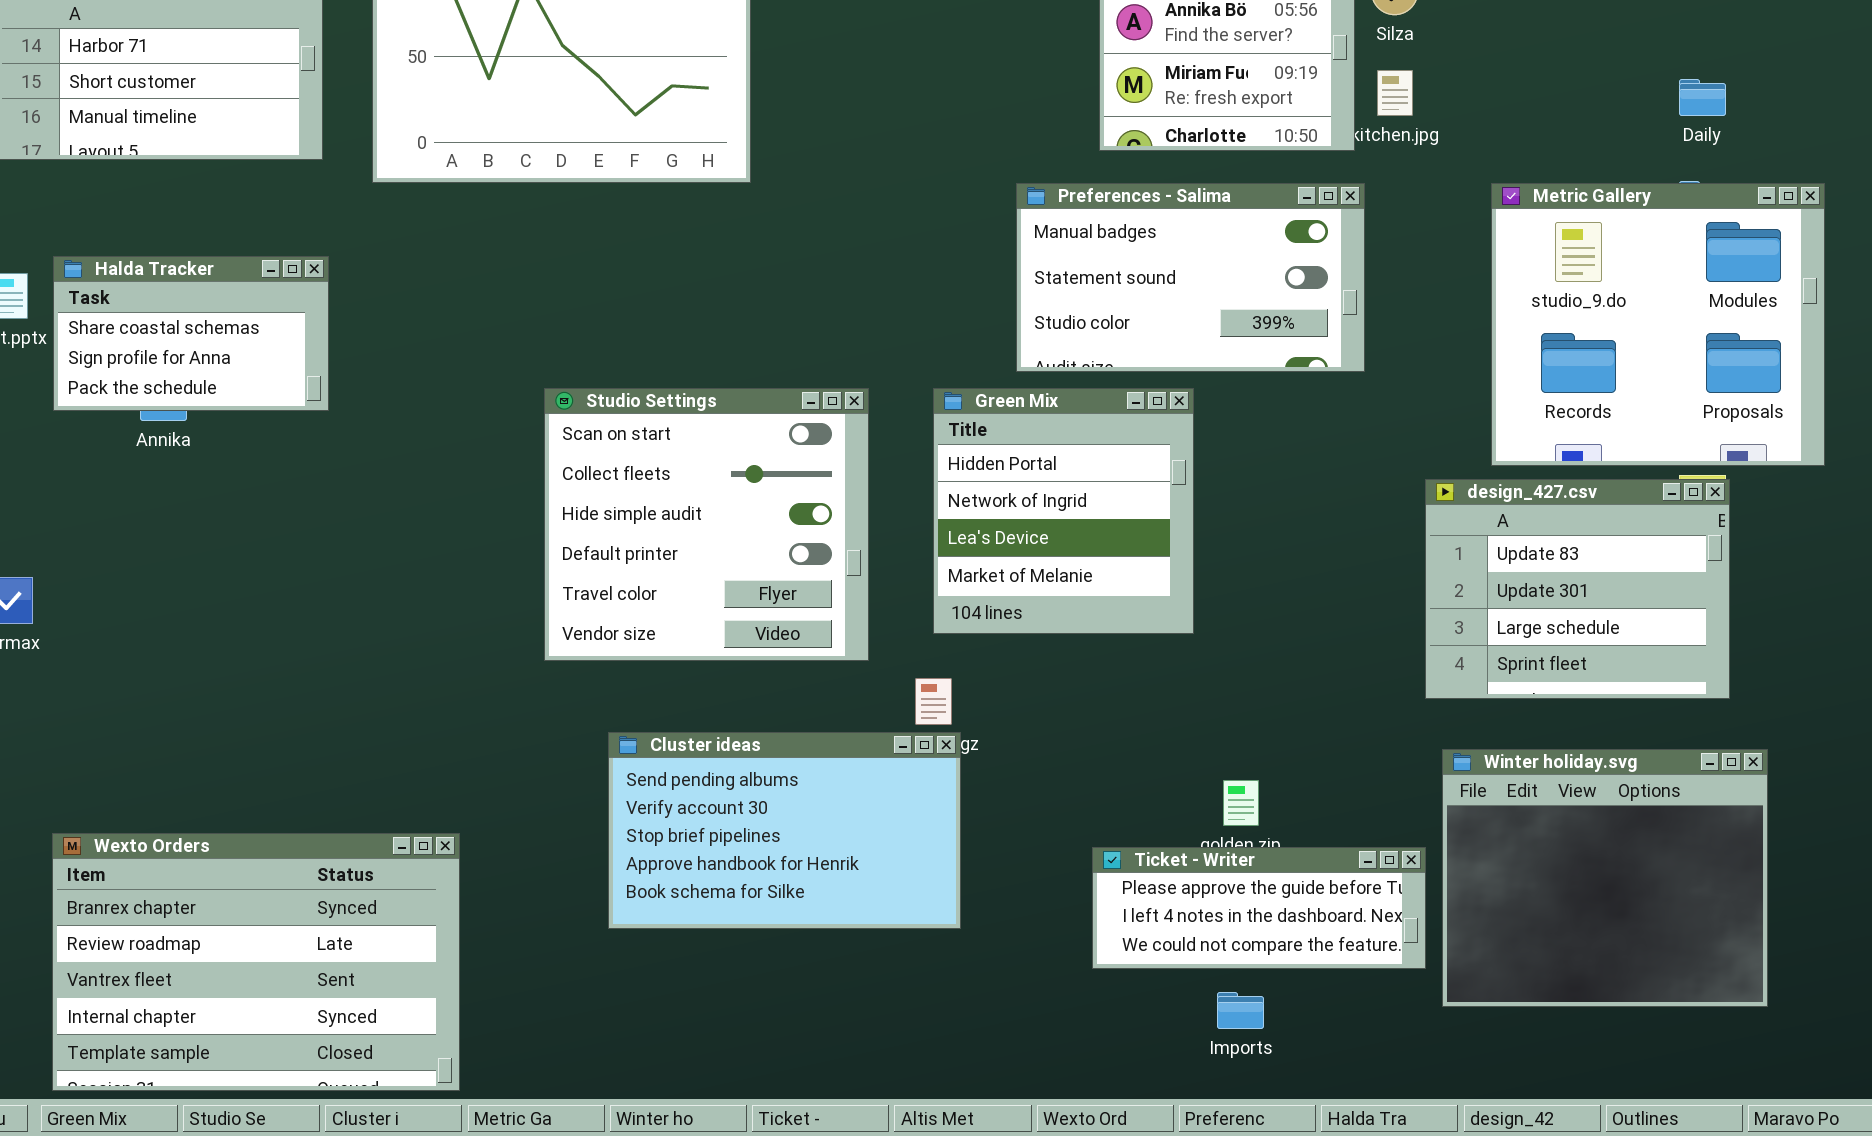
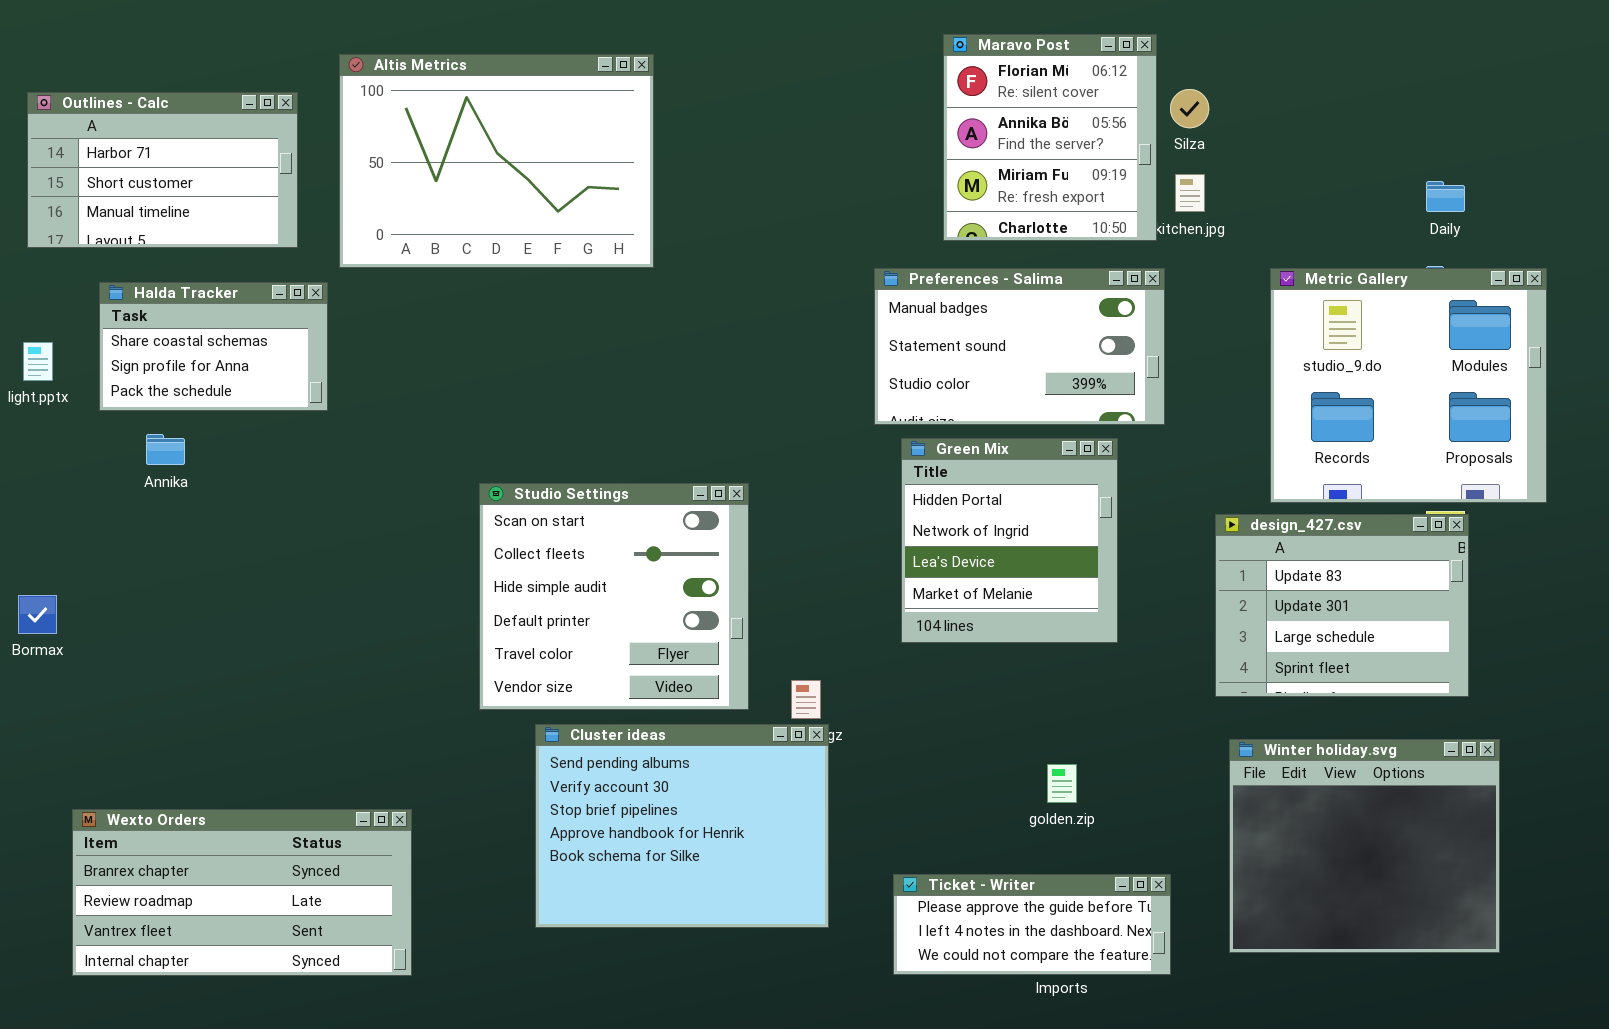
Halda Tracker: [53,256,329,411] -> [99,282,328,411], moved
Studio Settings: [544,388,869,661] -> [479,483,749,710], moved
Green Mix: [933,388,1194,634] -> [901,438,1118,643], moved
Cluster ideas: [608,732,961,929] -> [535,724,829,928], resized
Wexto Orders: [52,833,460,1091] -> [72,809,412,976], resized
Ticket - Writer: [1092,847,1426,969] -> [893,874,1171,975], moved

